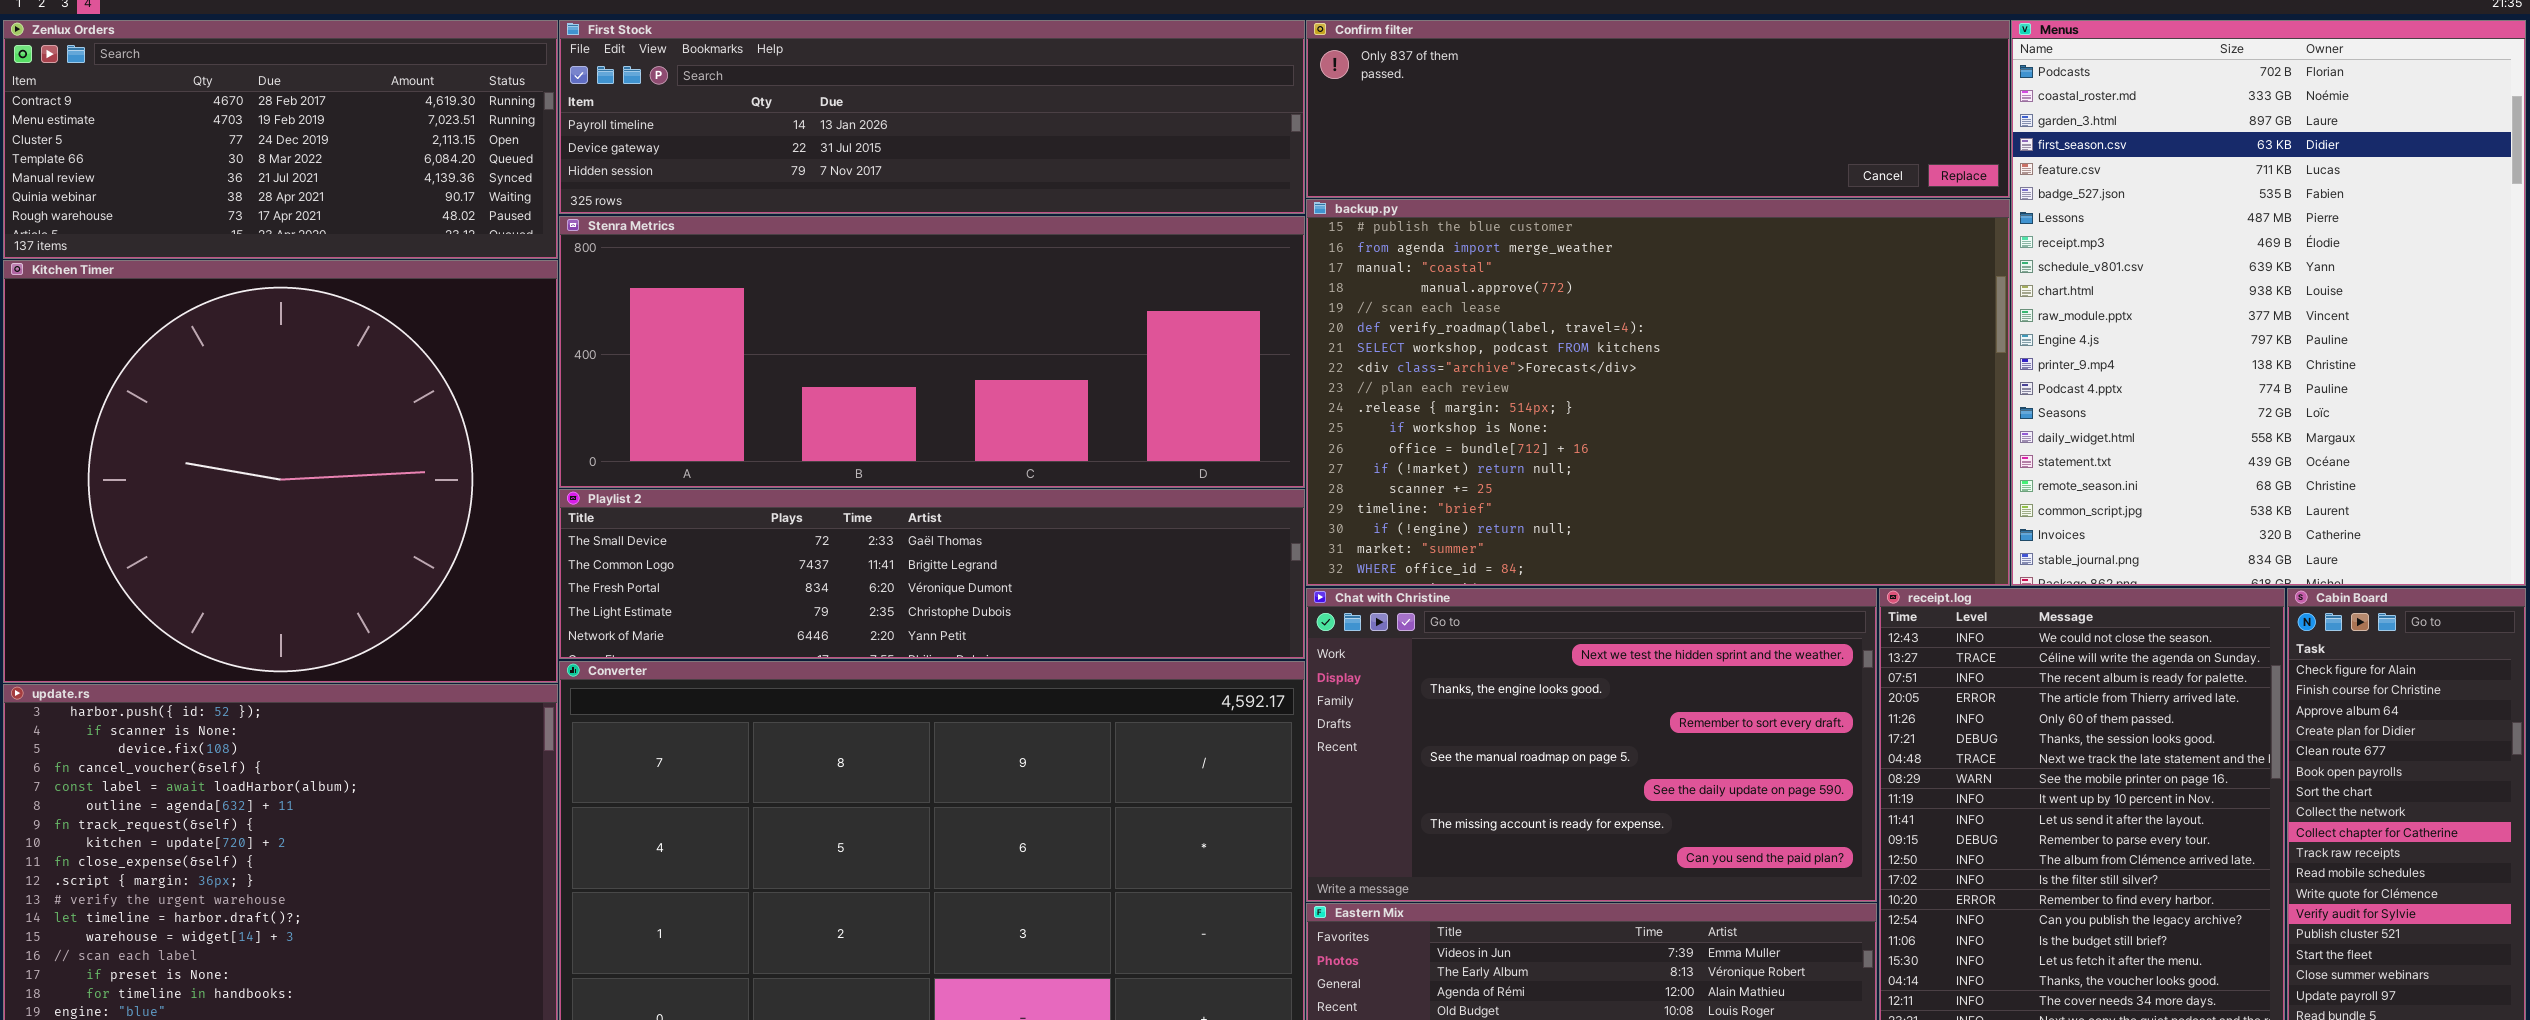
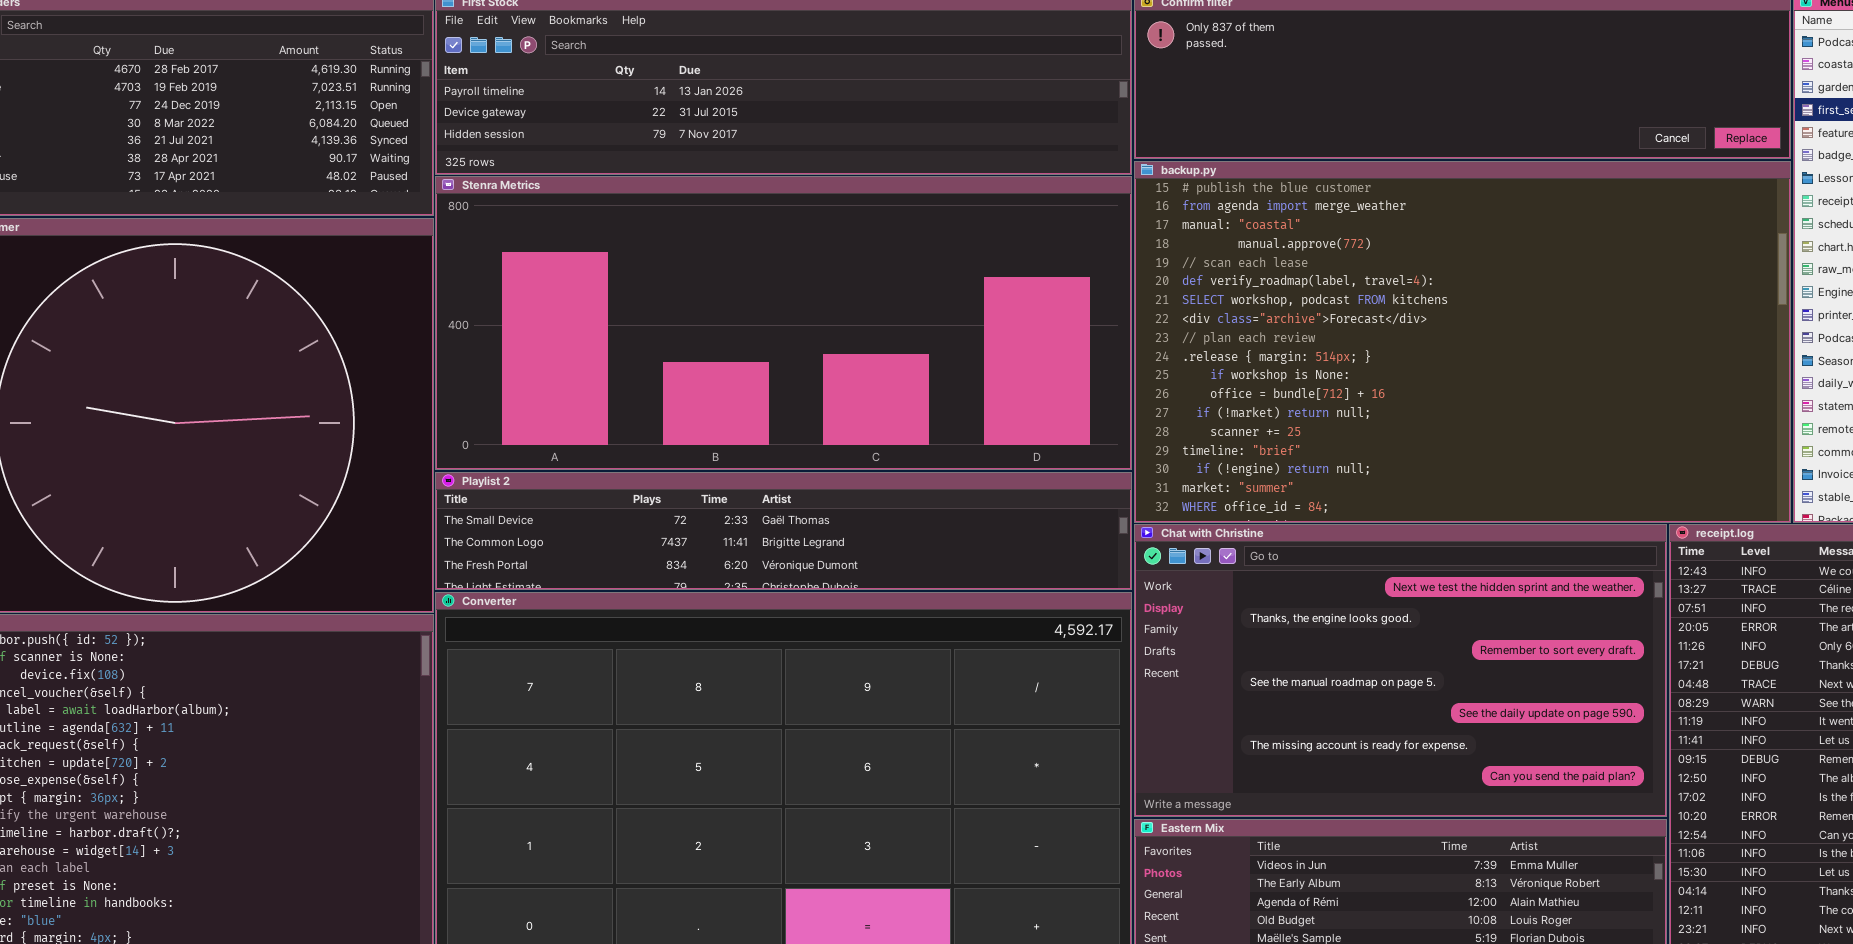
Stenra Metrics: [559,216,1305,488] -> [435,176,1132,470], resized
Playlist 2: [559,489,1305,659] -> [435,472,1132,590], resized

